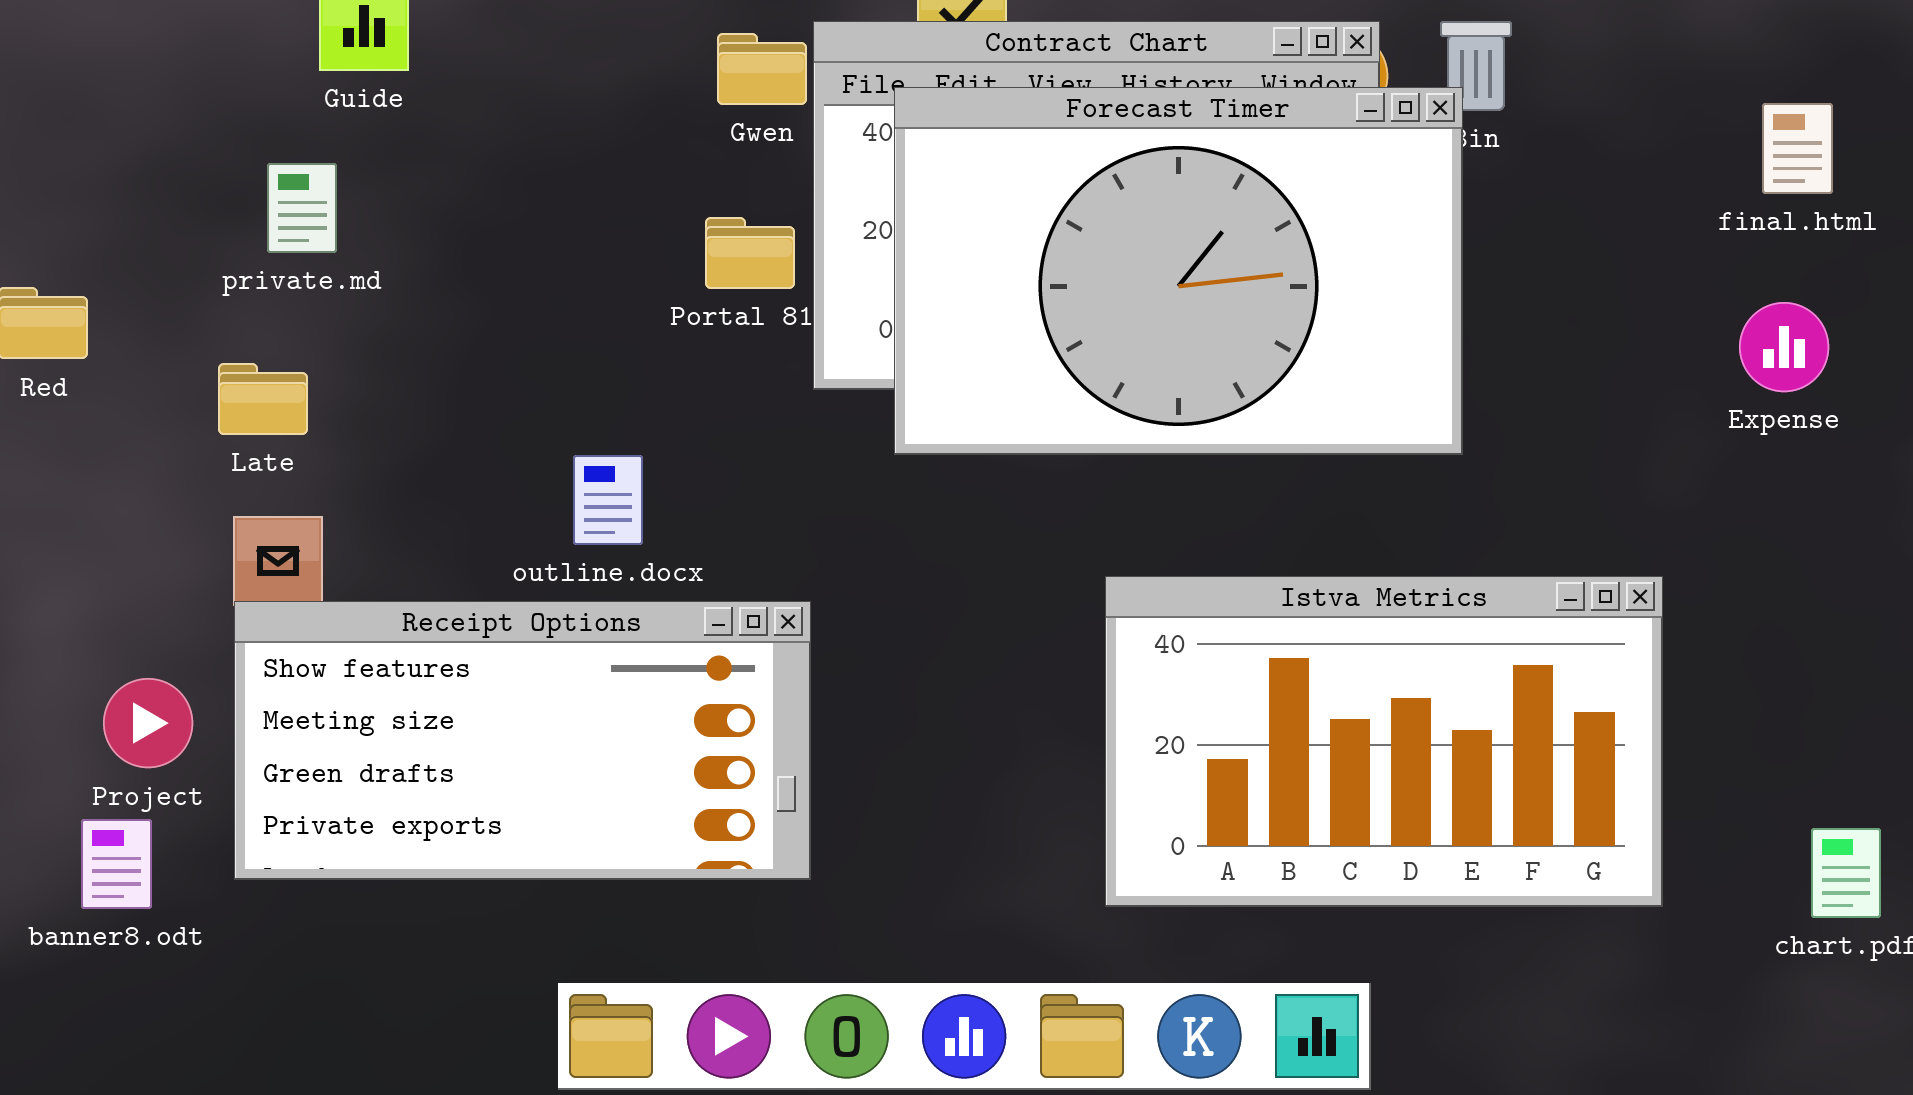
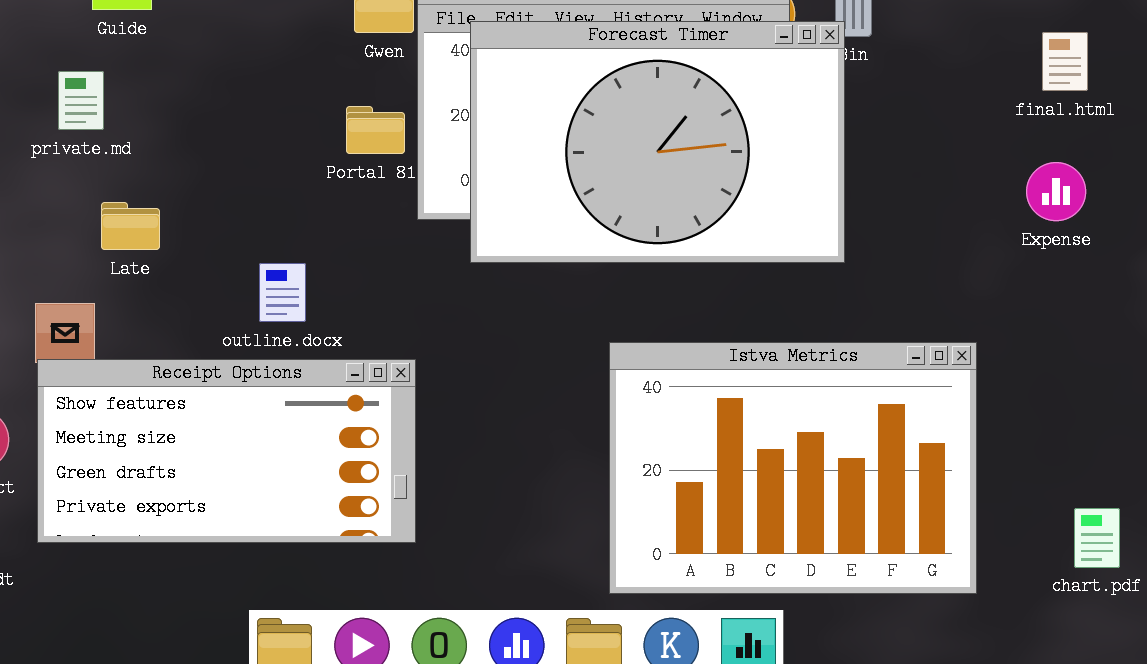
Late: [218,363,308,435] -> [101,202,160,250], moved
Istva Metrics: [1105,576,1663,907] -> [609,342,977,594], resized

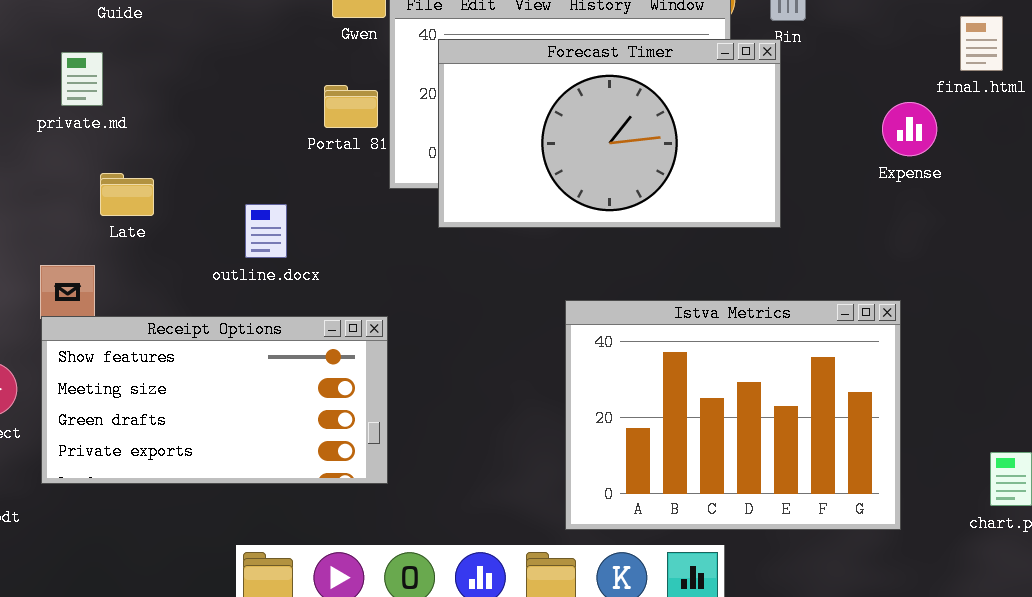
Forecast Timer: [470,21,845,263] -> [438,39,781,228], resized
Expense: [1026,162,1086,221] -> [882,102,937,156], moved
outline.docx: [259,263,306,322] -> [245,204,287,258], moved

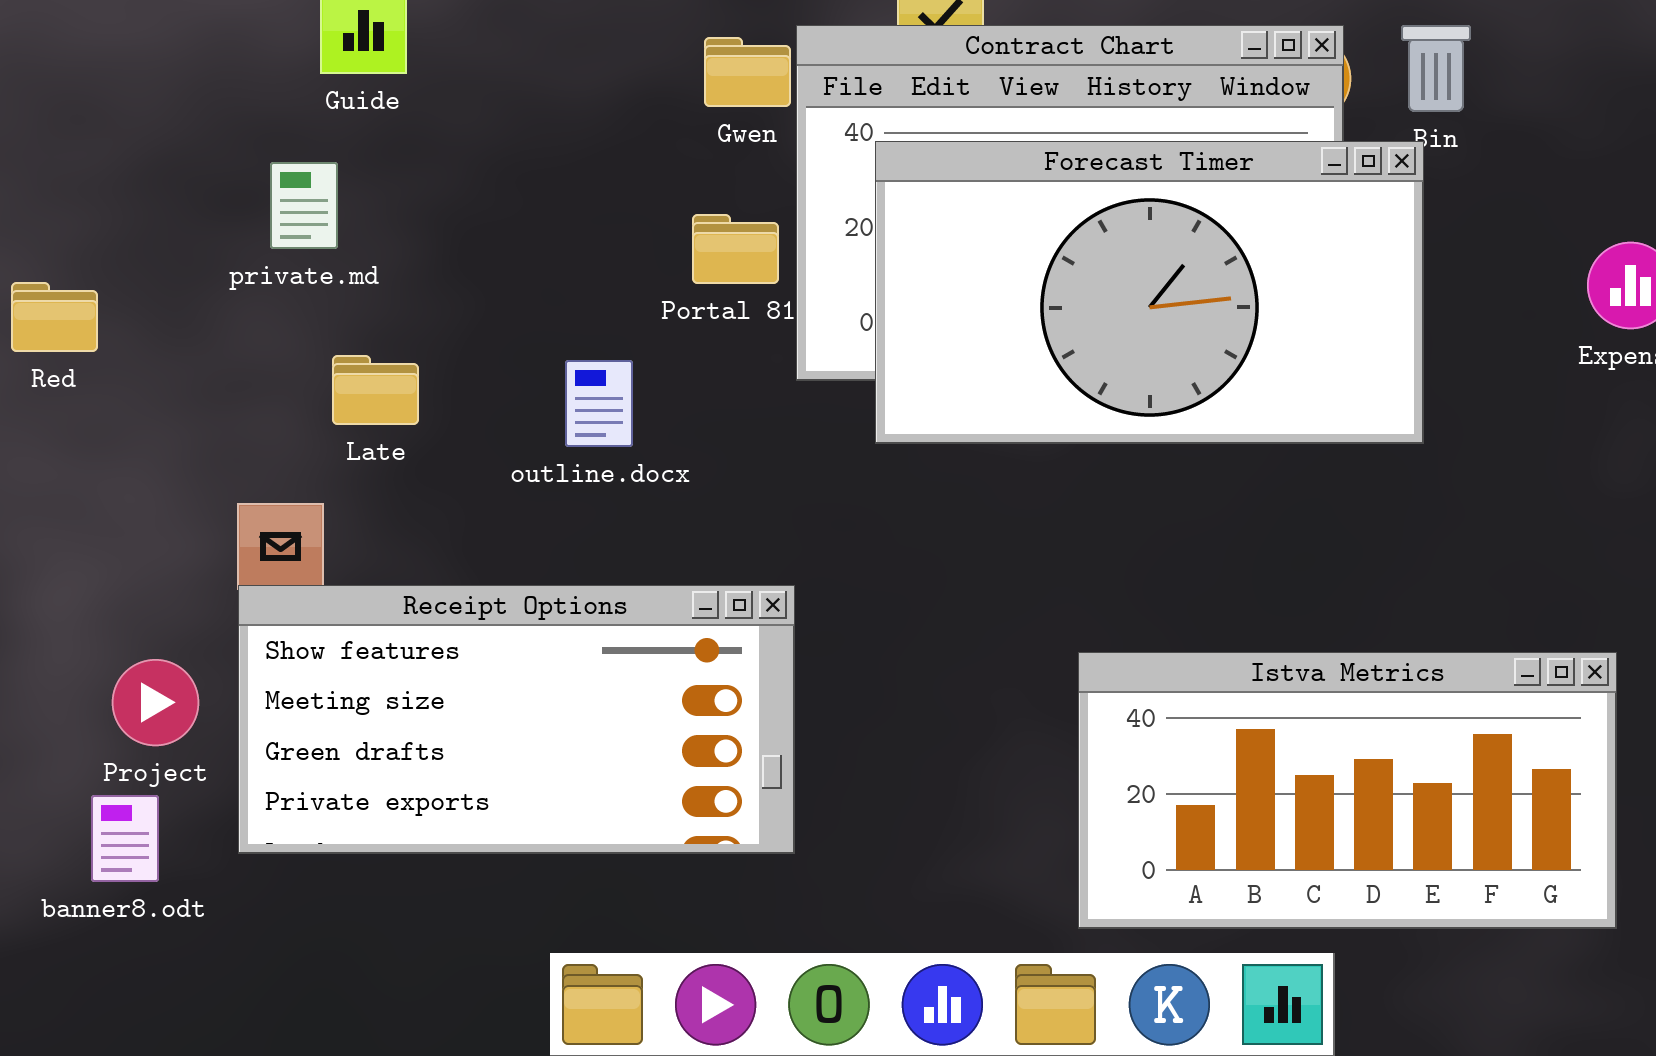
outline.docx: [245,204,287,258] -> [565,360,633,447], moved
Istva Metrics: [565,300,901,530] -> [1078,652,1617,929], resized

